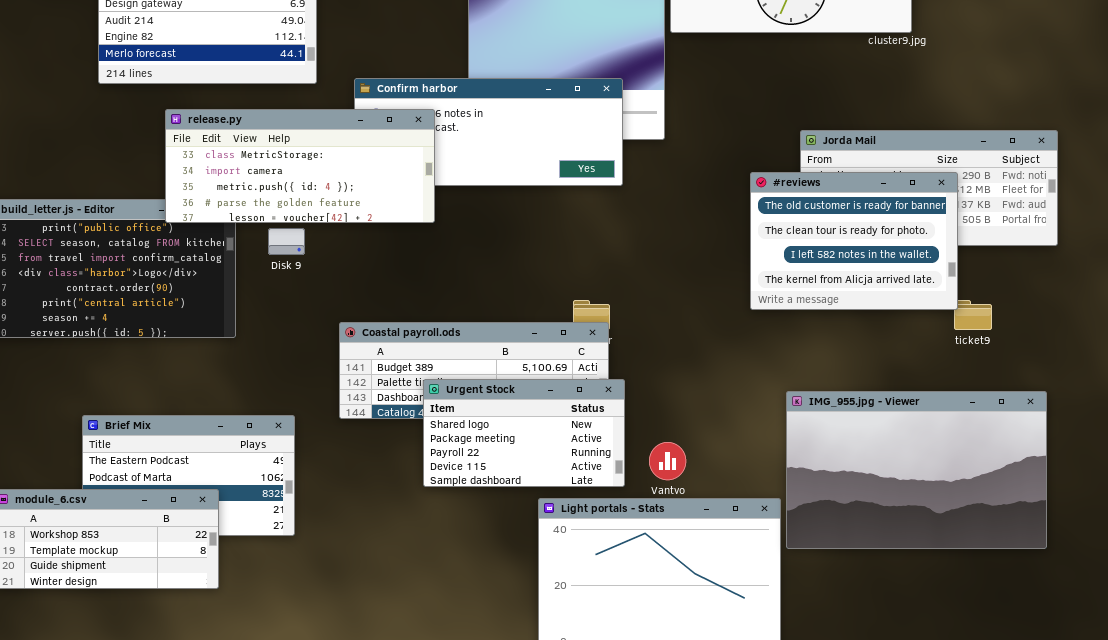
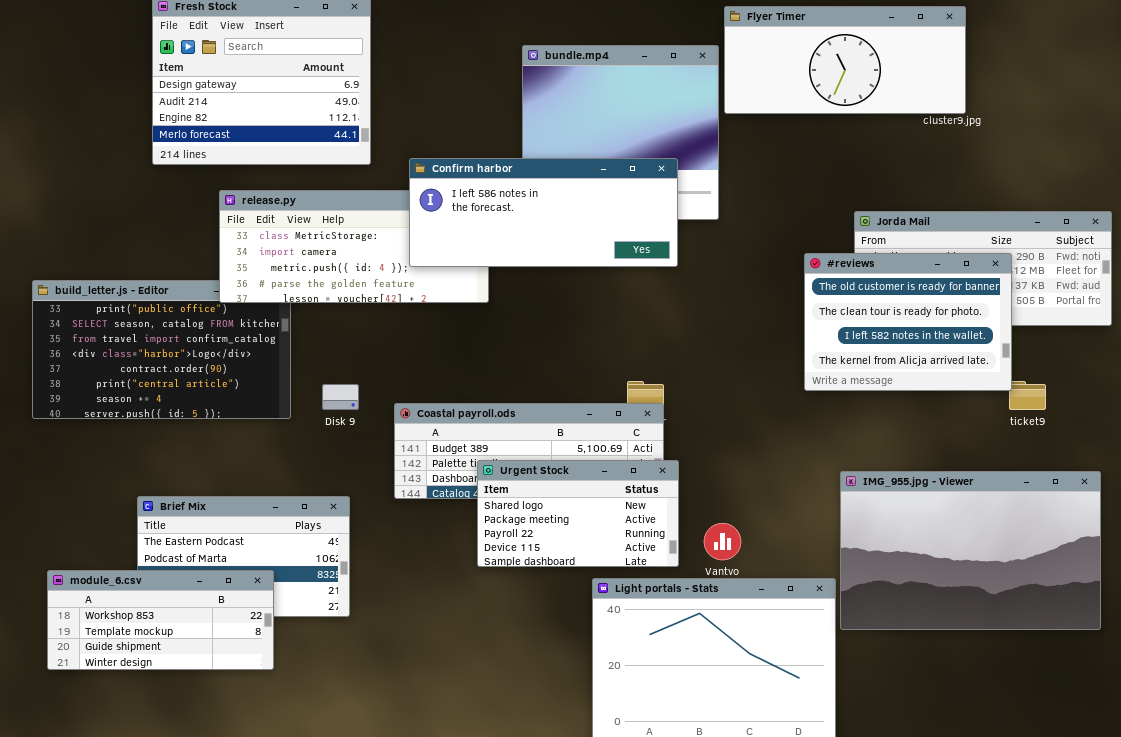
Confirm harbor: [354,78,623,186] -> [409,158,678,267], raised
Disk 9: [268,228,305,255] -> [322,384,359,410], moved

